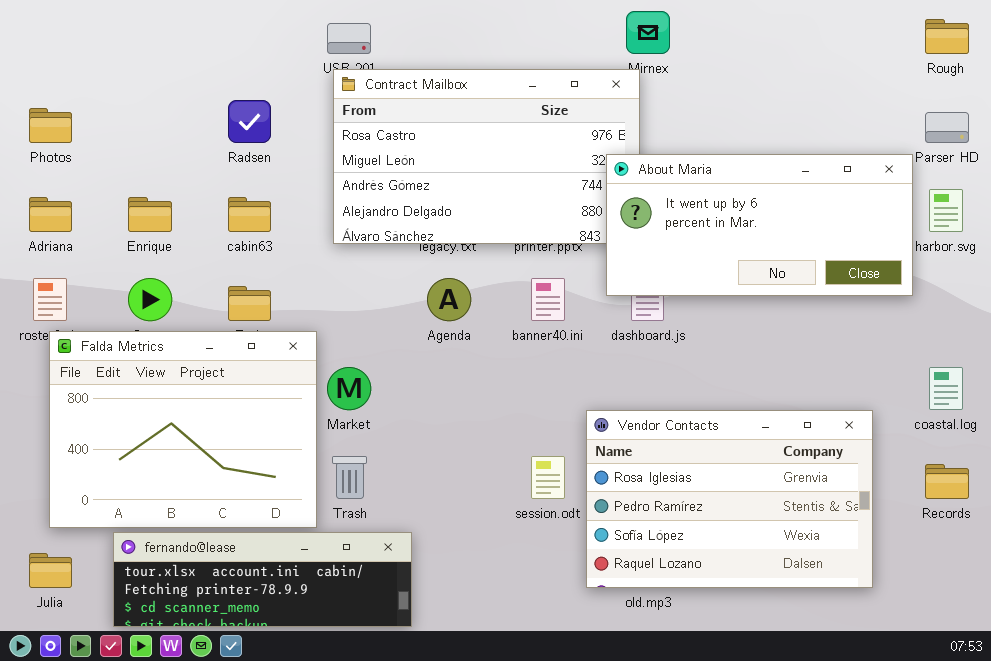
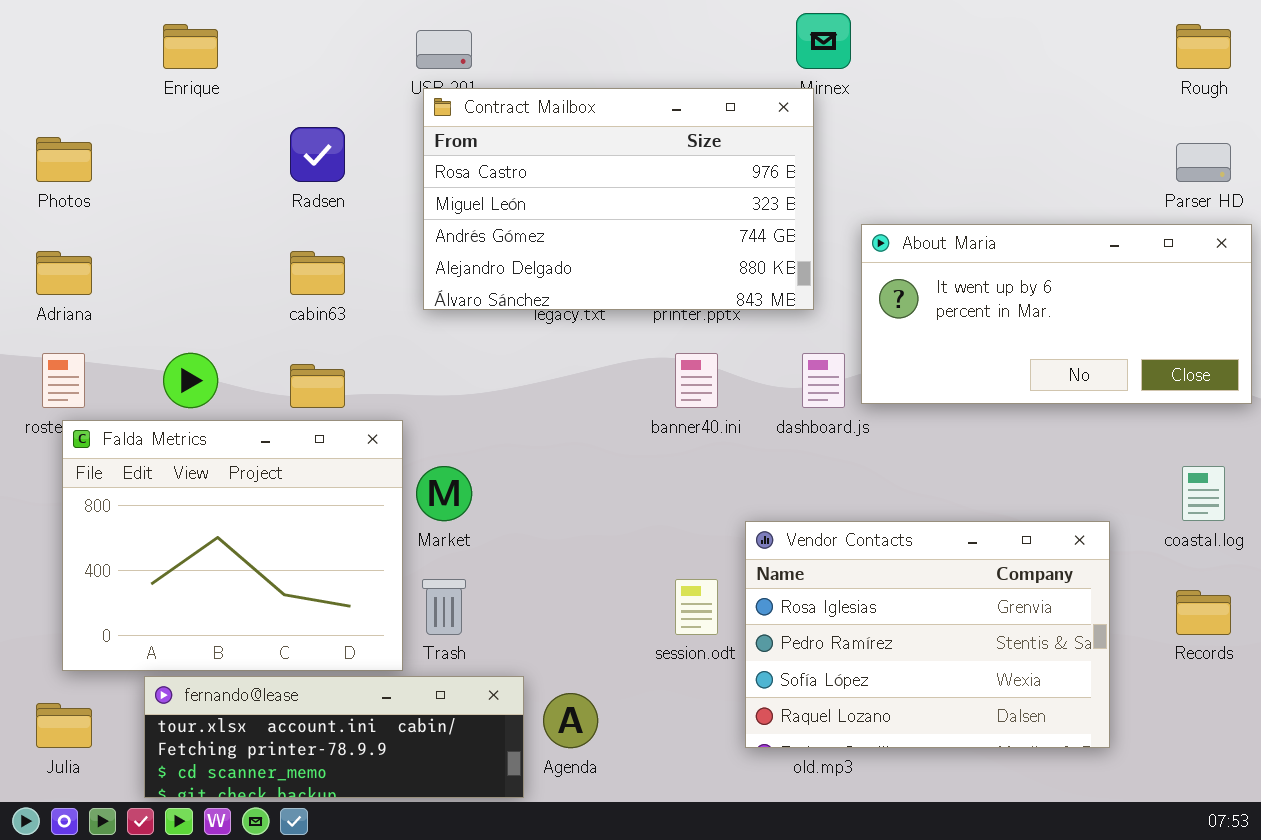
About Maria: [606,154,913,296] -> [861,224,1252,404], moved
Enrique: [128,197,172,232] -> [163,24,218,69], moved
Agenda: [427,278,471,321] -> [543,693,598,748], moved

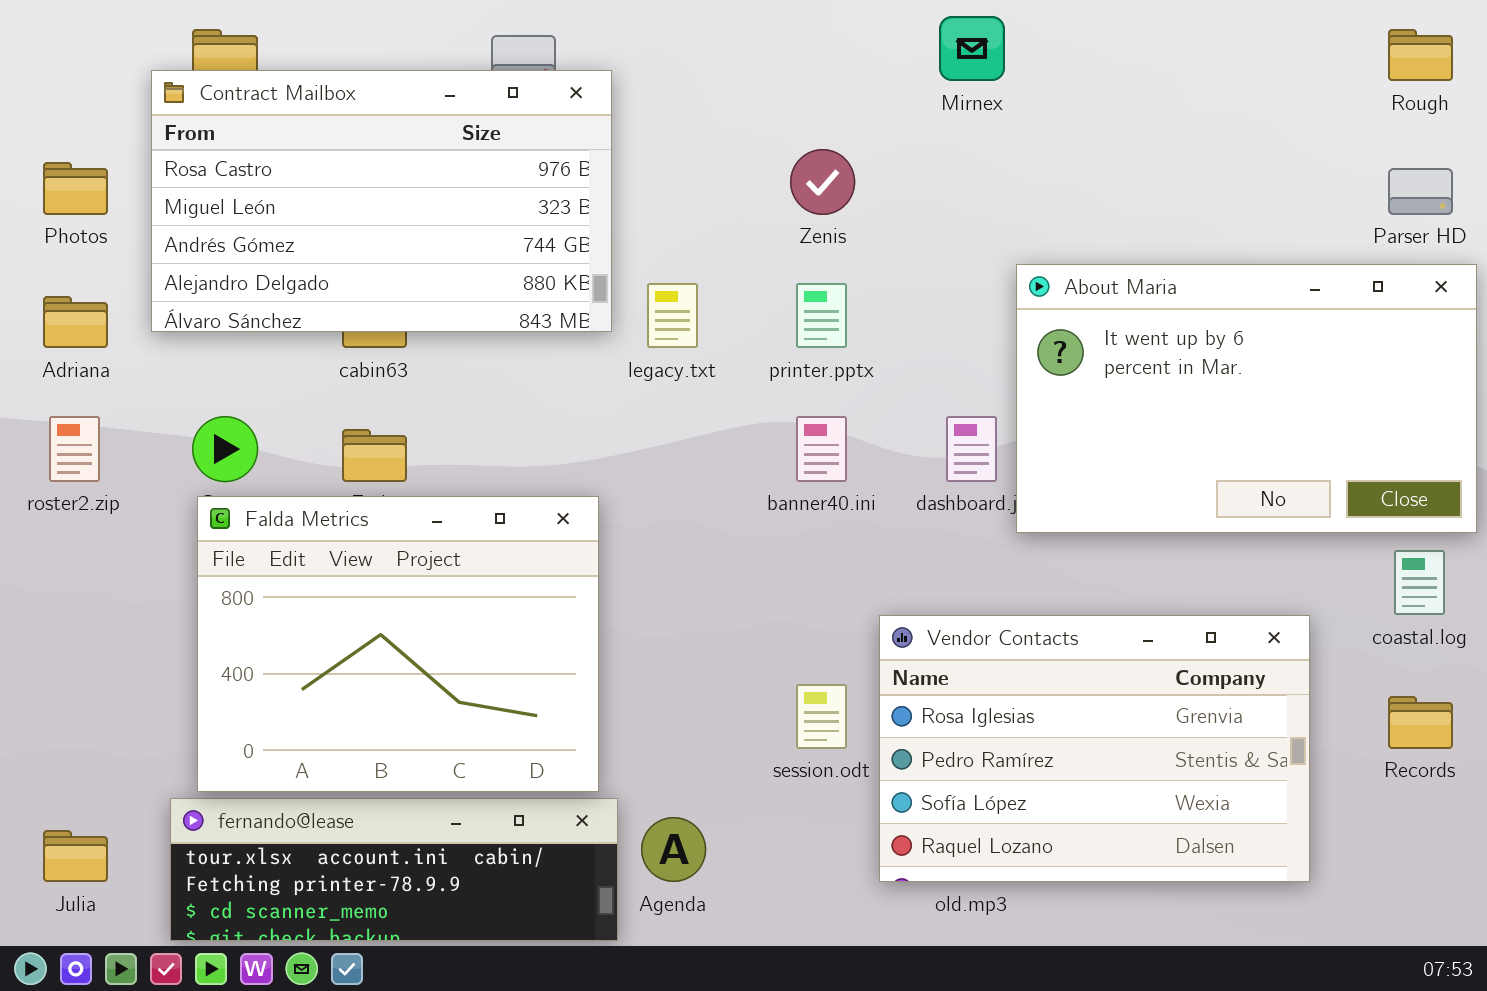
Contract Mailbox: [423,88,814,310] -> [151,70,612,332], moved
About Maria: [861,224,1252,404] -> [1016,264,1477,533], resized
Falda Metrics: [62,420,403,671] -> [197,496,599,792], moved

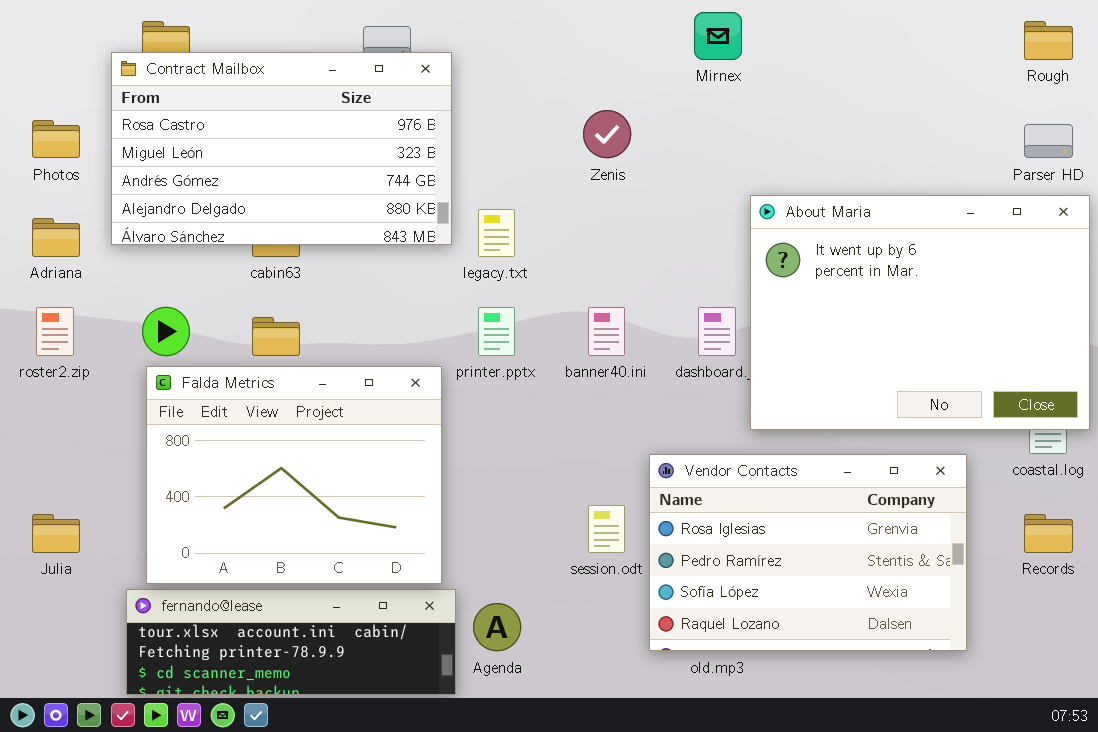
About Maria: [1016,264,1477,533] -> [750,195,1090,430], resized
printer.pptx: [796,283,847,348] -> [478,307,515,356], moved
Julia: [43,830,108,882] -> [32,514,80,553], moved

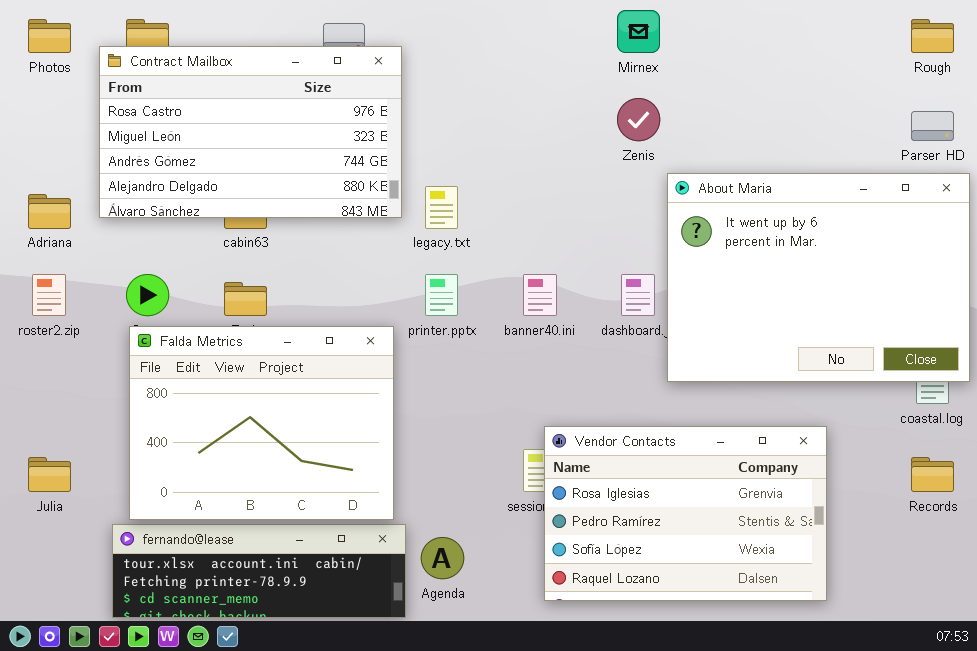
Zenis: [583,110,631,158] -> [617,98,660,141], moved
Photos: [32,120,80,158] -> [28,19,71,53], moved
Vendor Contacts: [649,454,967,651] -> [544,426,827,601], moved

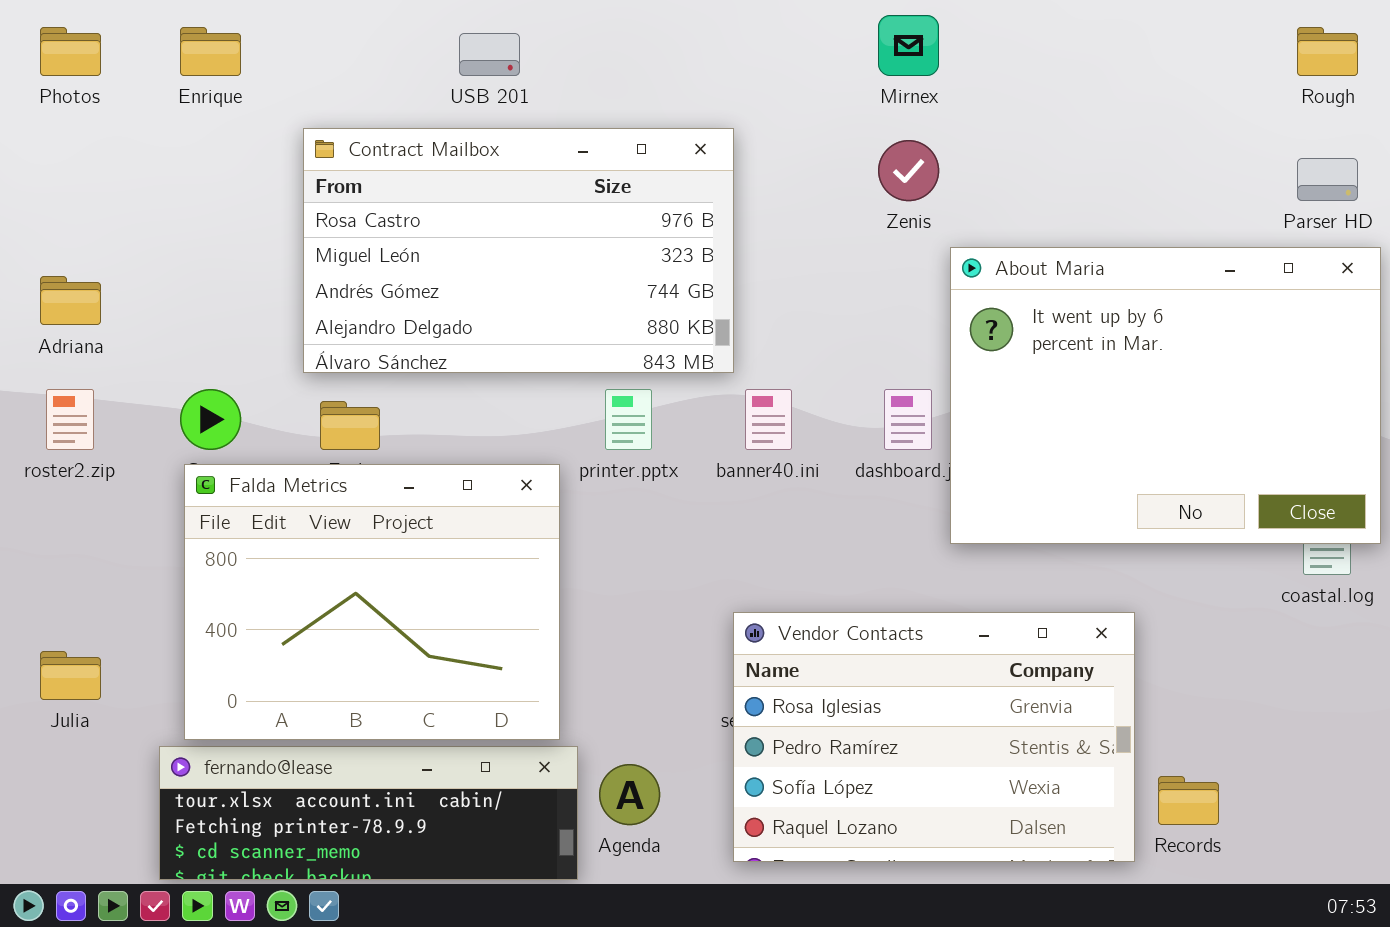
Contract Mailbox: [99,46,402,218] -> [303,128,734,373], moved
Vendor Contacts: [544,426,827,601] -> [733,612,1135,862], moved
Records: [911,457,954,492] -> [1158,776,1219,825], moved

